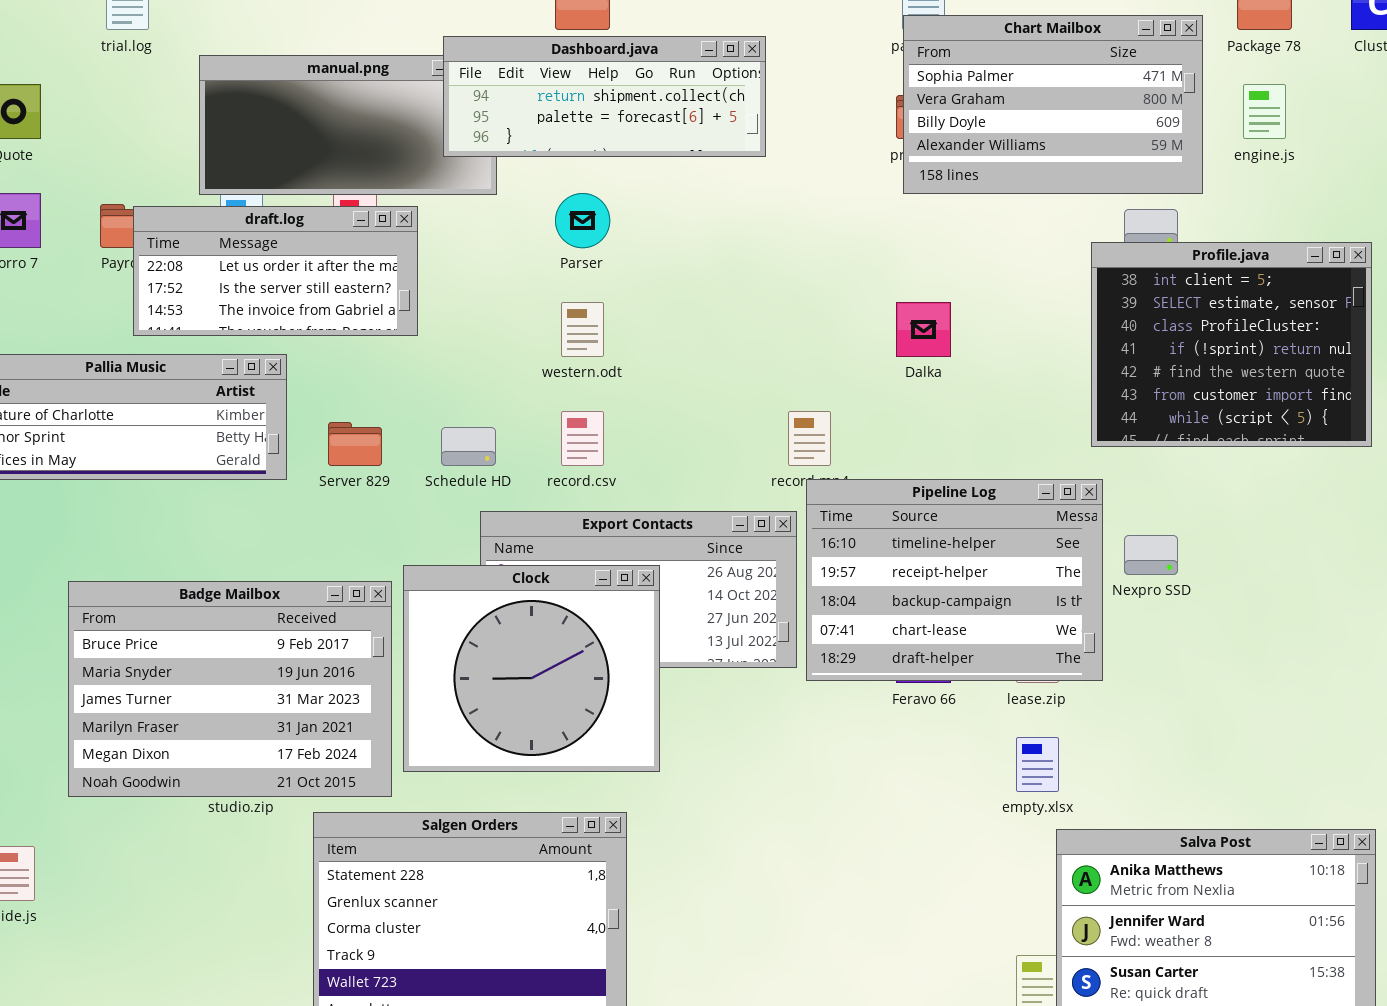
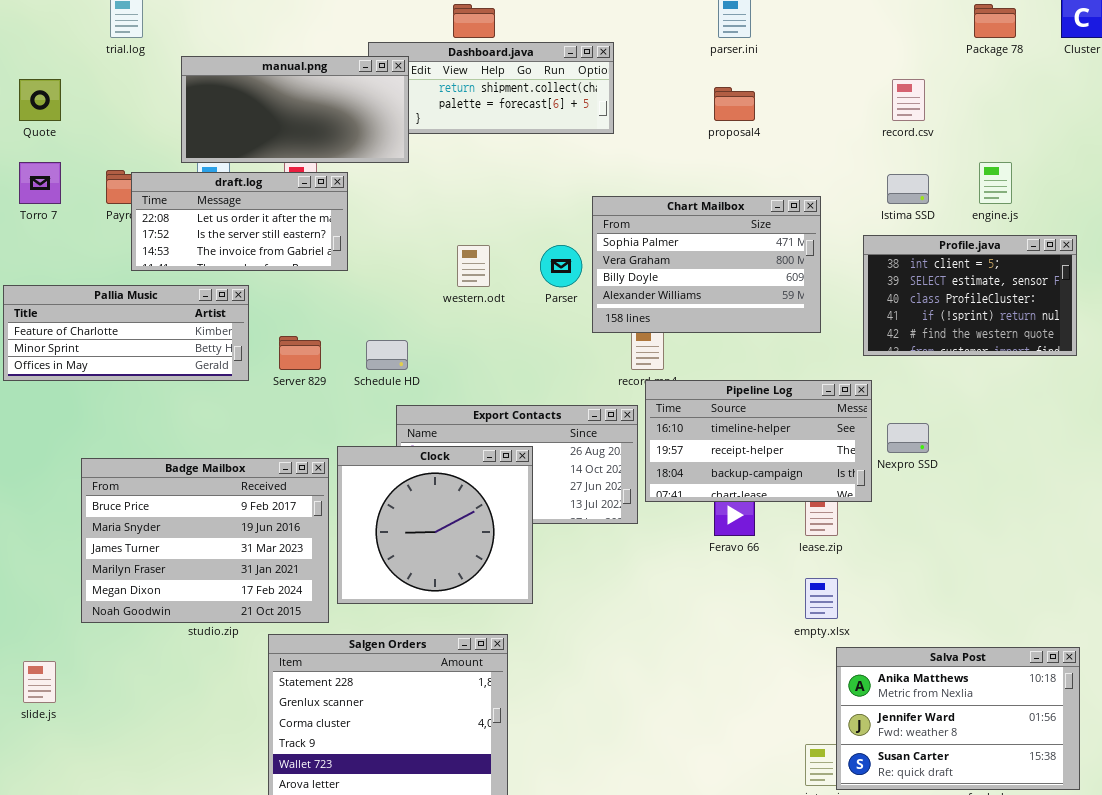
Chart Mailbox: [903,15,1203,194] -> [592,196,821,333], moved
manual.png: [199,55,497,195] -> [181,56,409,163], raised
engine.js: [1243,84,1286,139] -> [979,162,1012,204], moved
Parser: [555,193,610,248] -> [540,245,582,287], moved
Profile.java: [1091,242,1372,447] -> [863,235,1077,356], resized
record.csv: [561,411,604,466] -> [892,79,925,121], moved
Pipeline Log: [806,479,1103,681] -> [645,380,872,502], resized

